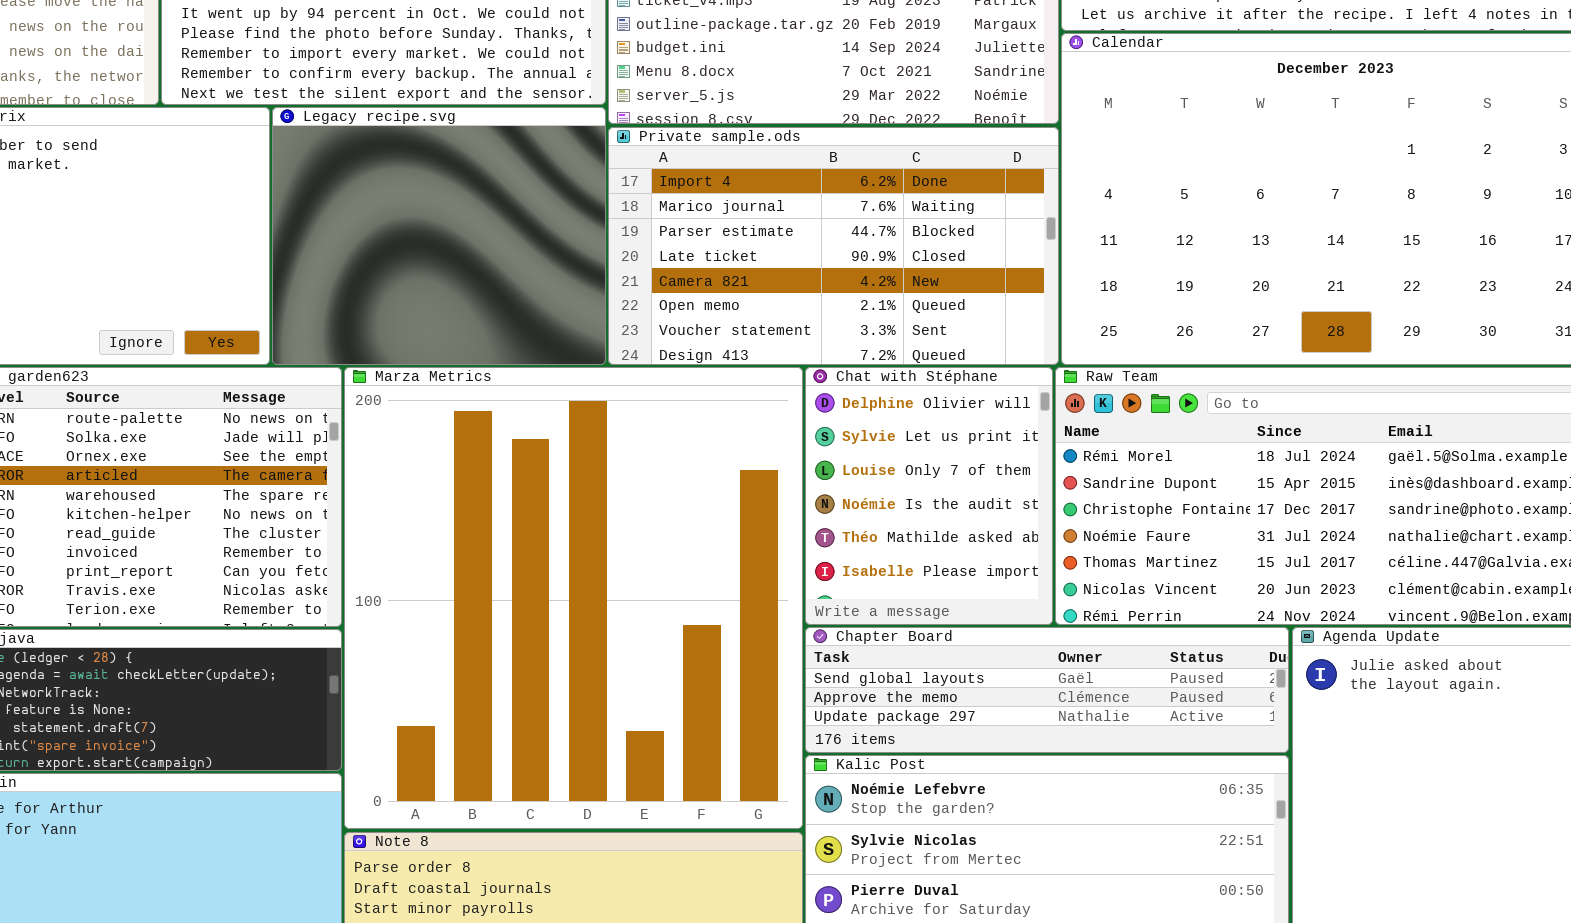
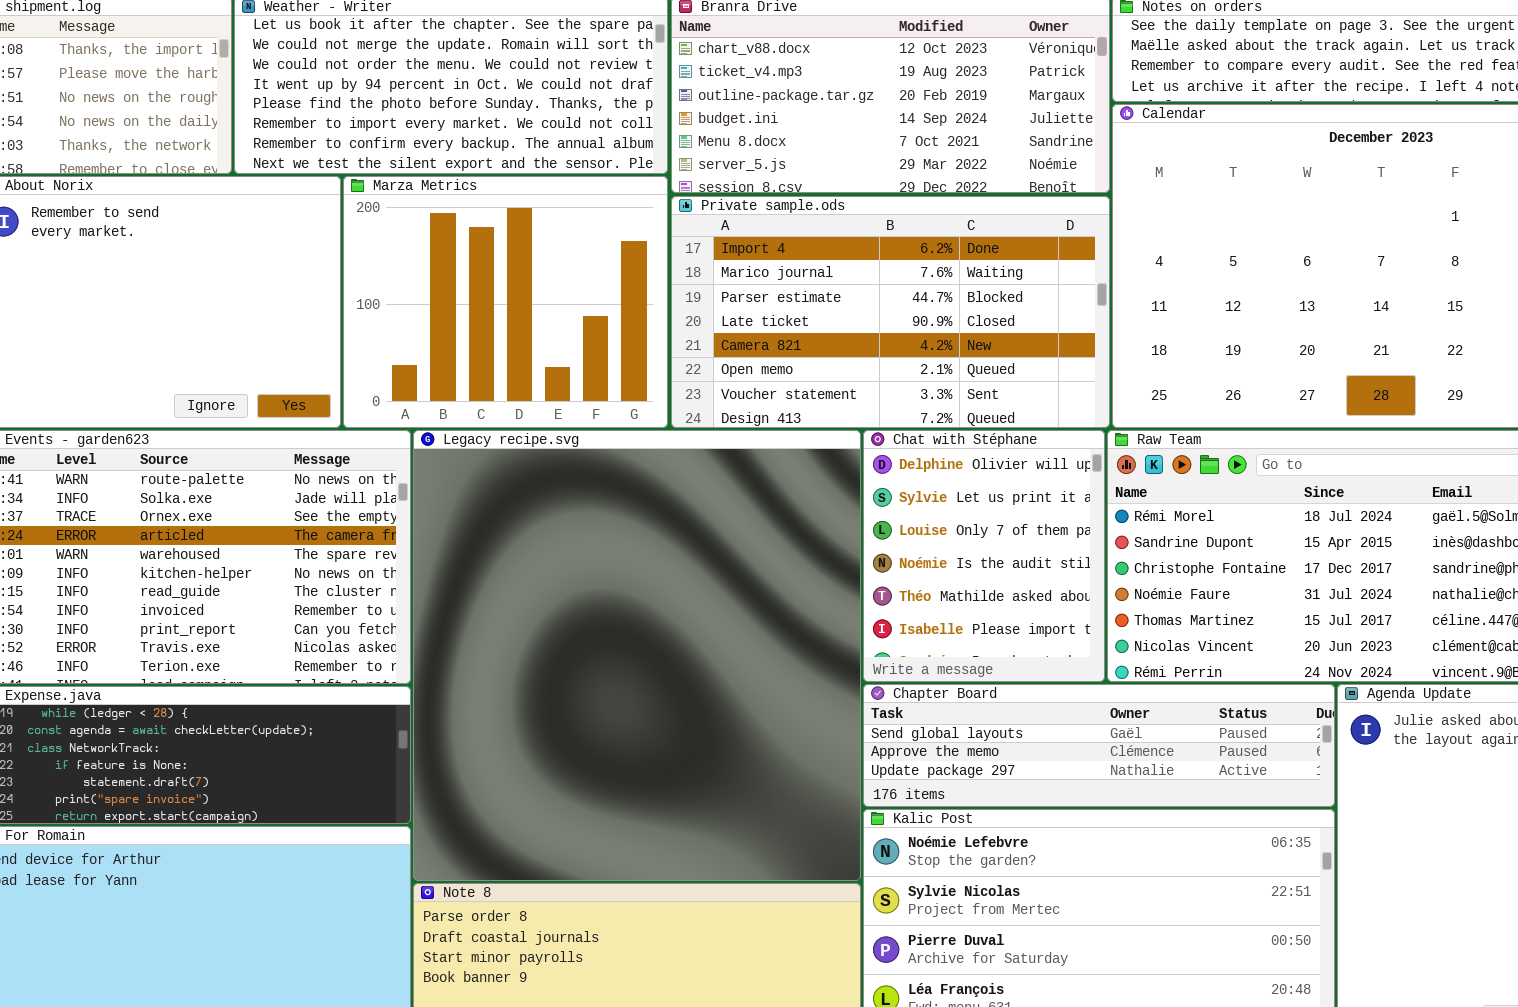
Legacy recipe.svg: [272,107,606,365] -> [413,430,861,881], moved, resized
Marza Metrics: [344,367,803,829] -> [343,176,668,428], moved, resized

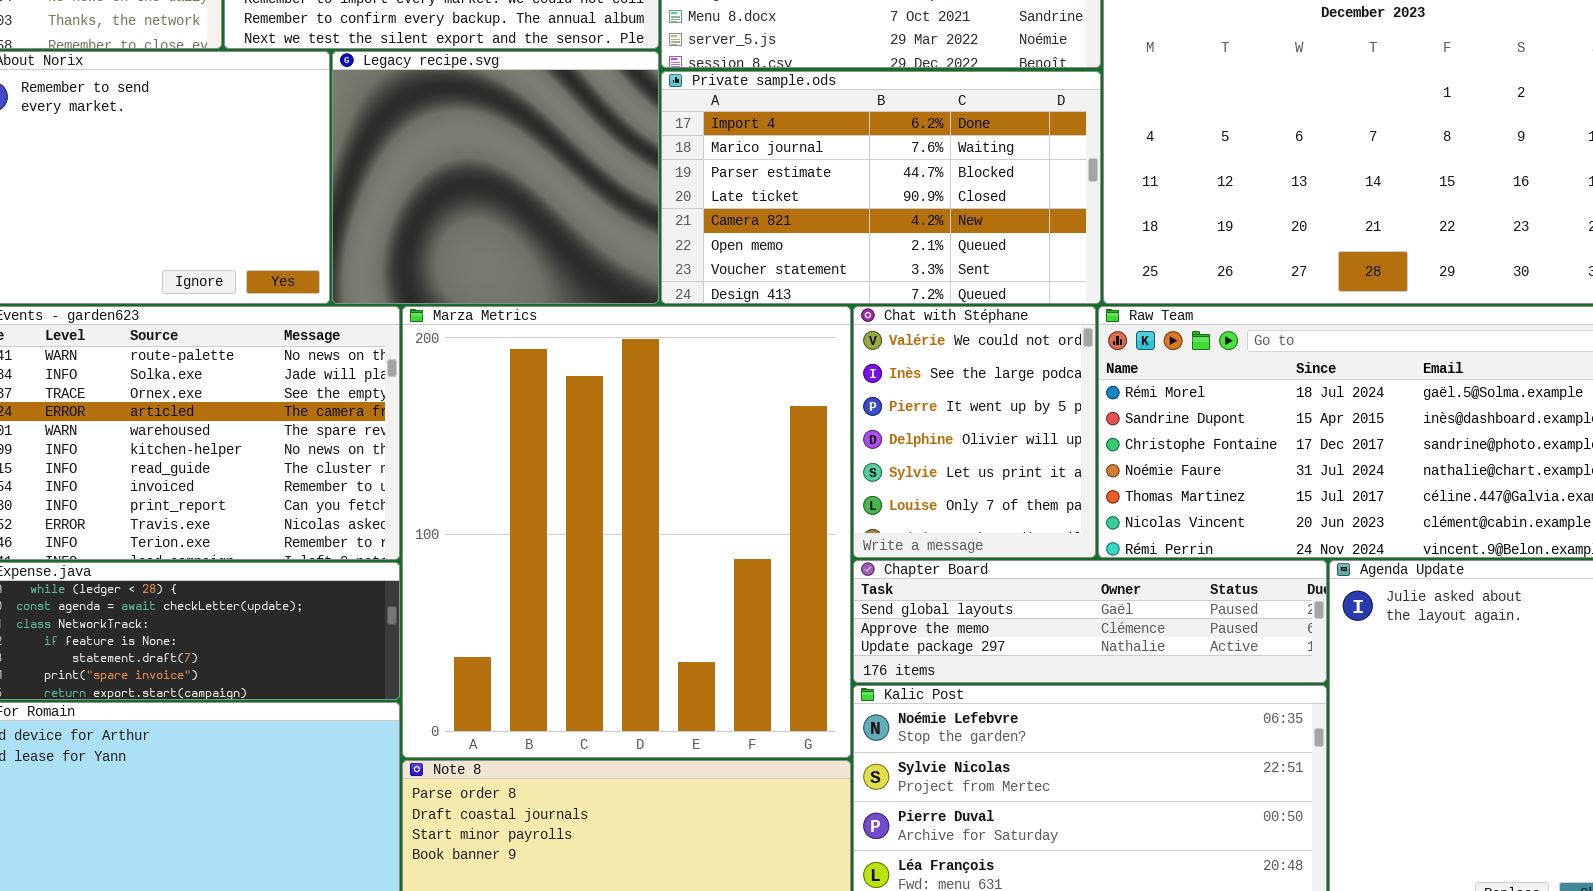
Marza Metrics: [343,176,668,428] -> [402,306,851,758], moved, resized
Legacy recipe.svg: [413,430,861,881] -> [332,51,659,304], moved, resized
Chat with Stéphane: [863,430,1105,682] -> [853,306,1096,558], scrolled up 3 rows

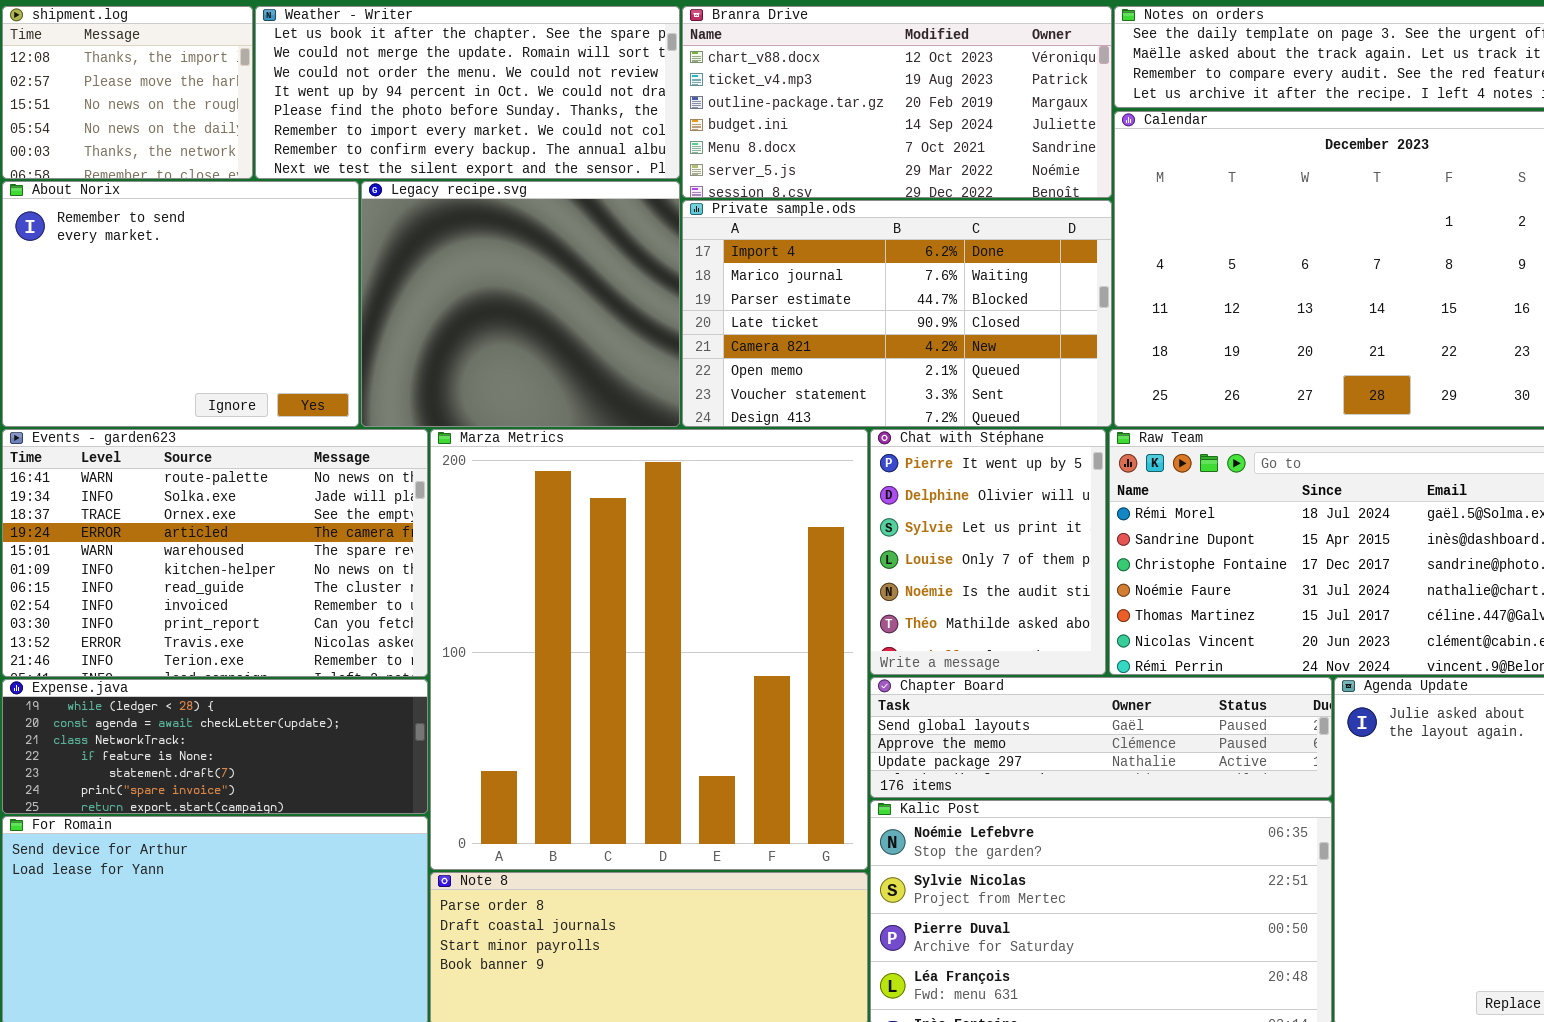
Chat with Stéphane: [853,306,1096,558] -> [870,429,1106,675], scrolled down 2 rows

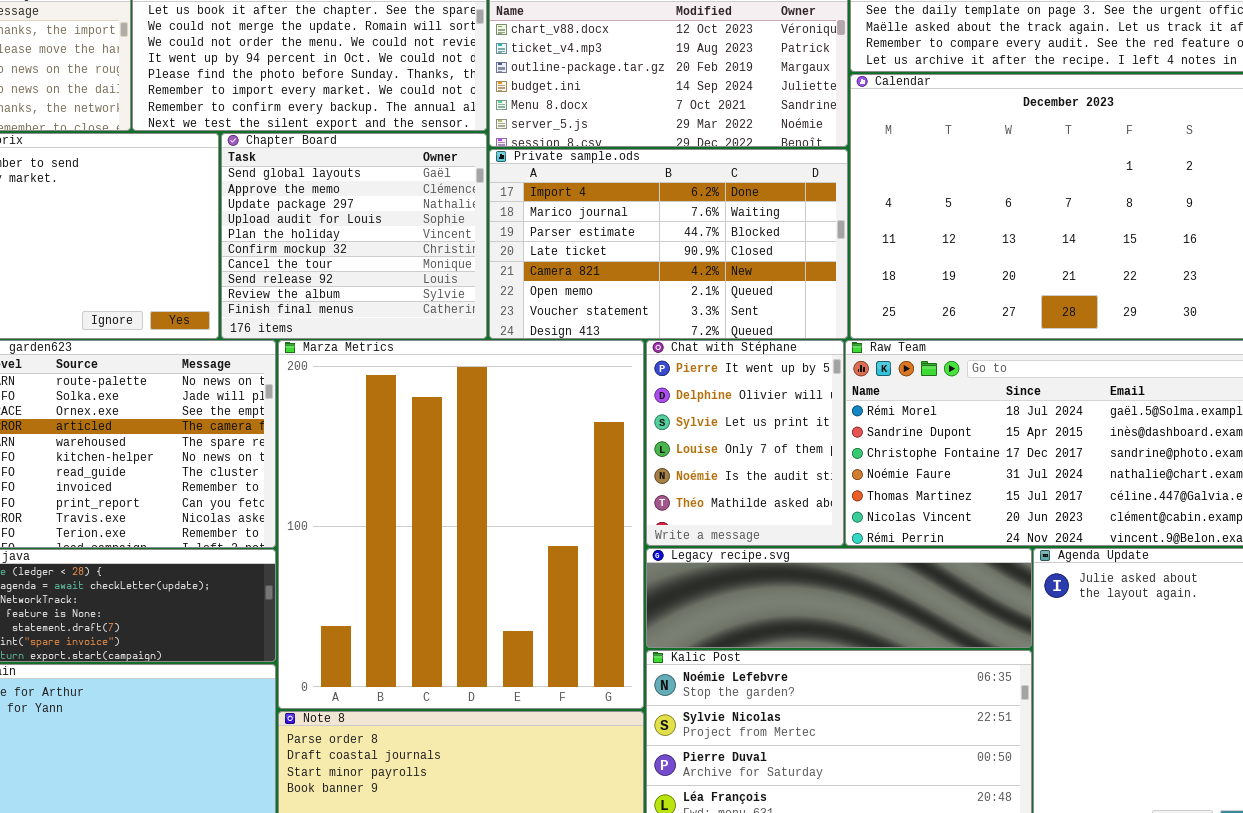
Legacy recipe.svg: [361,181,680,427] -> [646,548,1032,648], moved, resized
Chapter Board: [870,677,1332,798] -> [221,133,487,339], moved, resized

